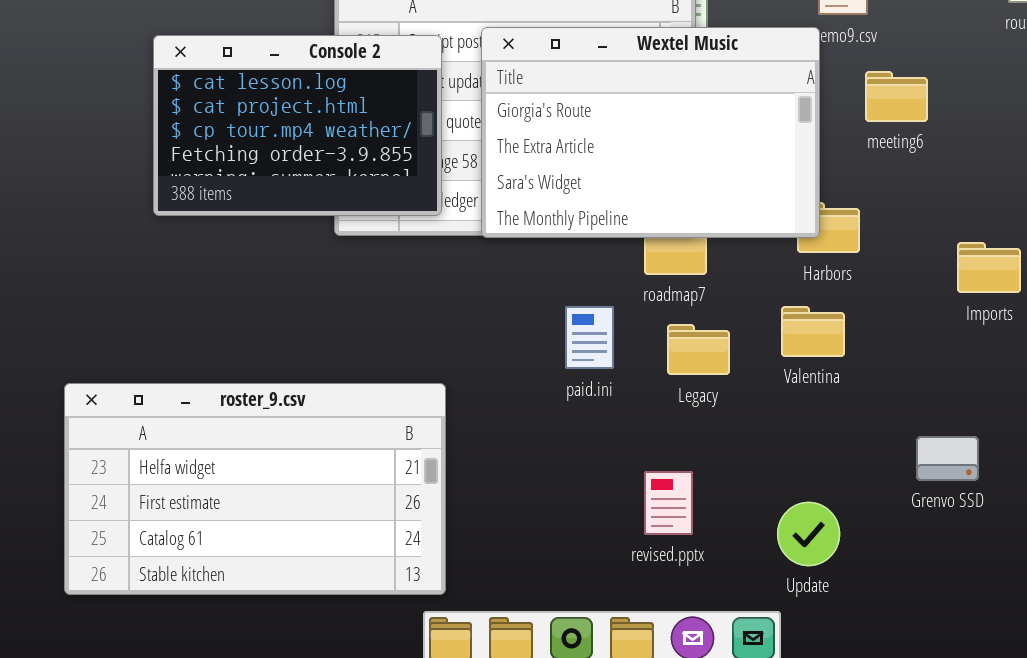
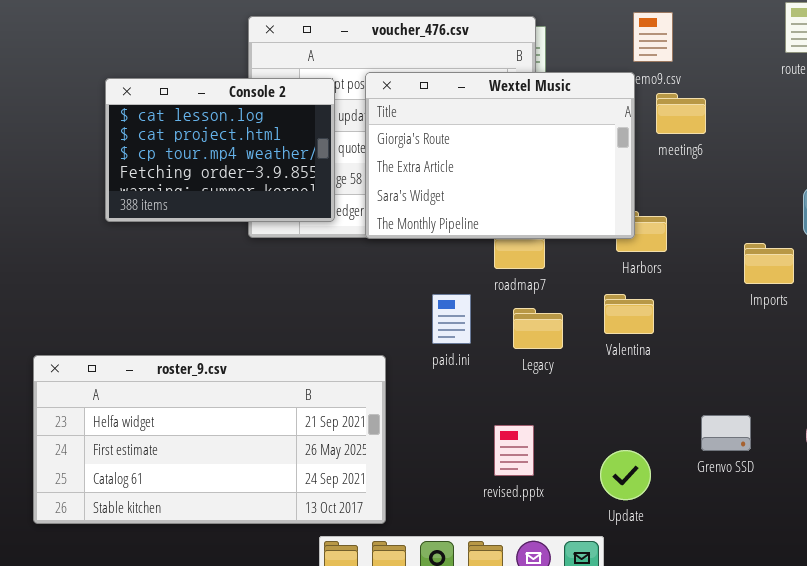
meeting6: [865,71,928,122] -> [656,93,706,134], moved
roster_9.csv: [64,383,446,595] -> [33,355,386,524], resized
Grenvo SSD: [916,436,979,481] -> [701,415,751,451], moved

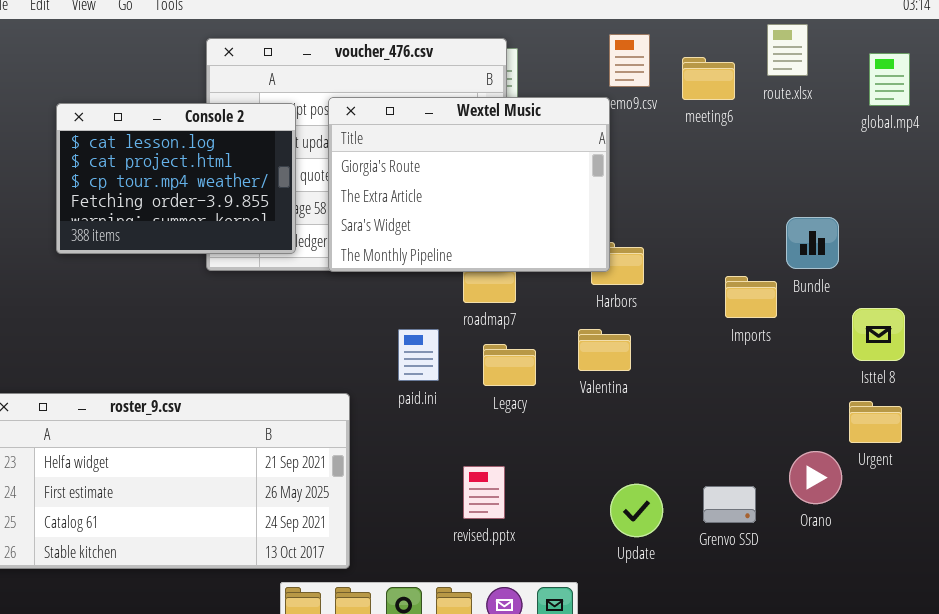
meeting6: [656,93,706,134] -> [682,57,735,100], moved
Grenvo SSD: [701,415,751,451] -> [703,486,756,523], moved
Update: [600,450,651,500] -> [610,484,663,537], moved

